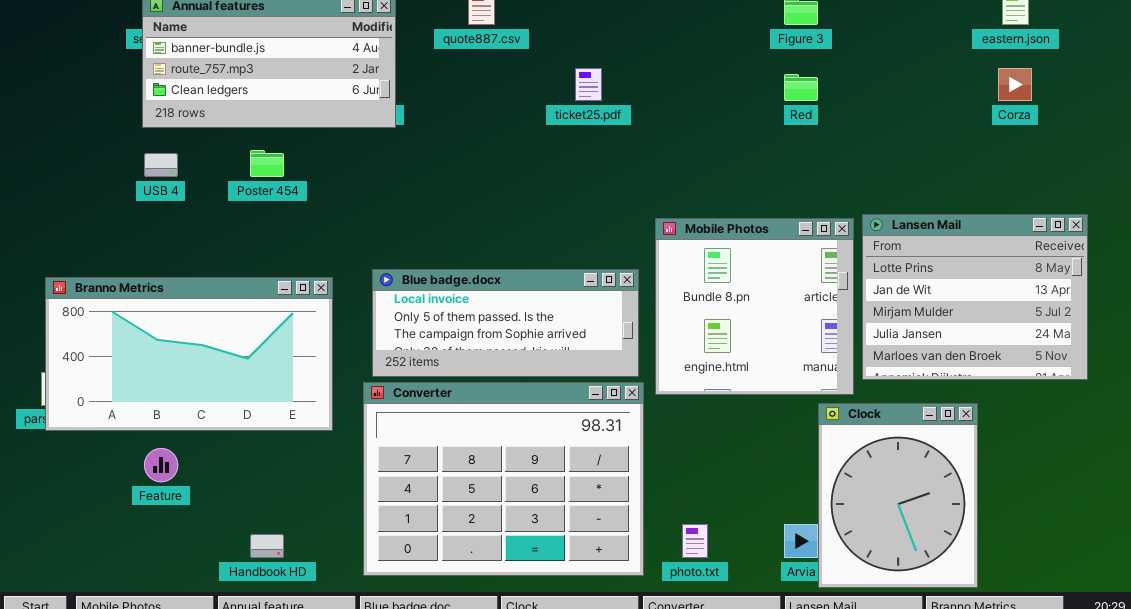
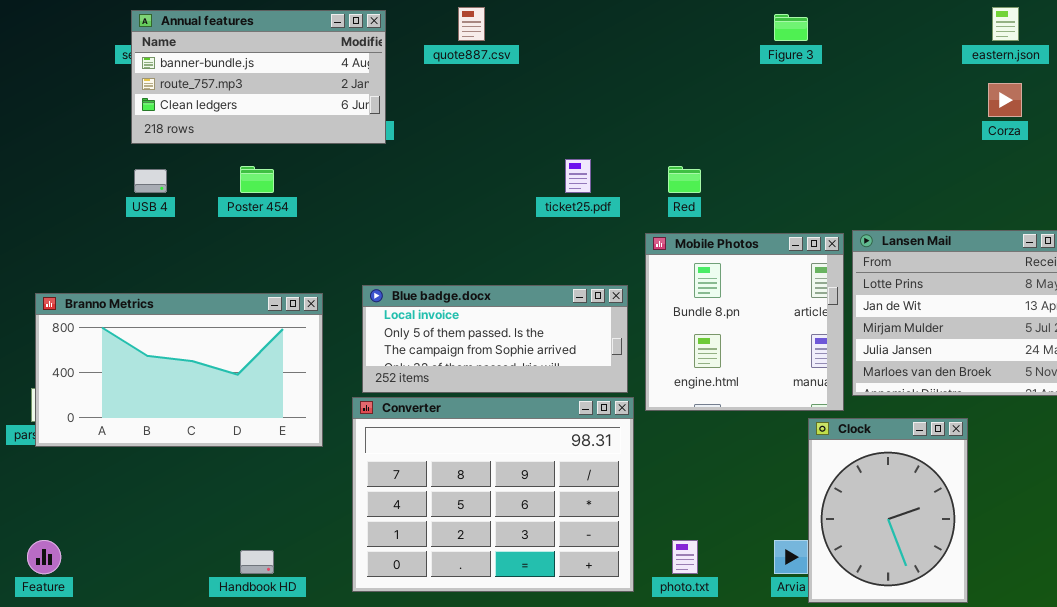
ticket25.pdf: [575,68,602,101] -> [565,159,591,193], moved
Red: [784,74,818,101] -> [668,166,701,193], moved
Feature: [144,448,178,482] -> [27,540,61,574], moved

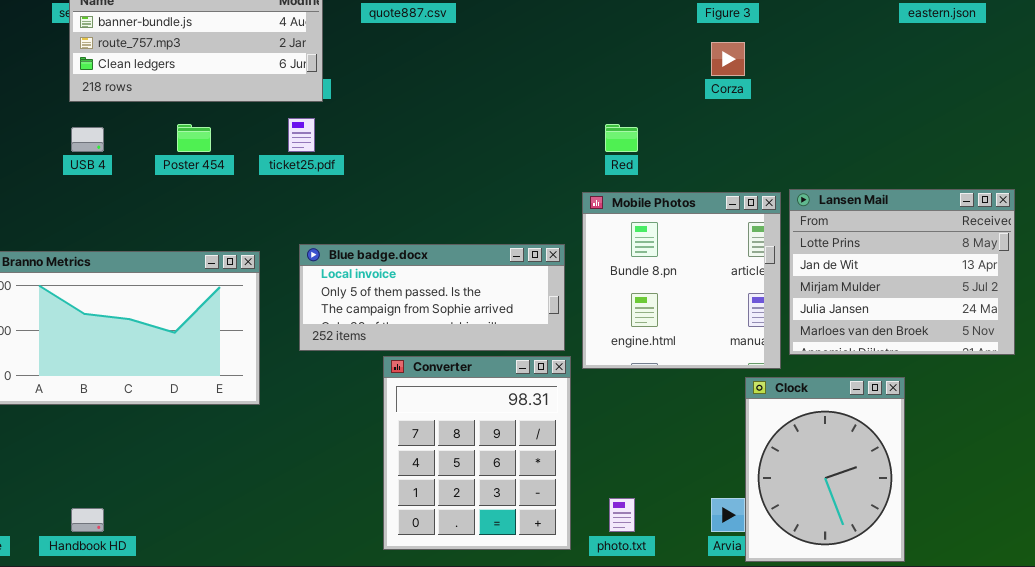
Corza: [988,83,1022,117] -> [711,42,745,76], moved
ticket25.pdf: [565,159,591,193] -> [288,118,315,152], moved
Converter: [352,397,634,592] -> [383,356,571,550], resized
Handbook HD: [240,550,274,574] -> [71,508,104,532], moved

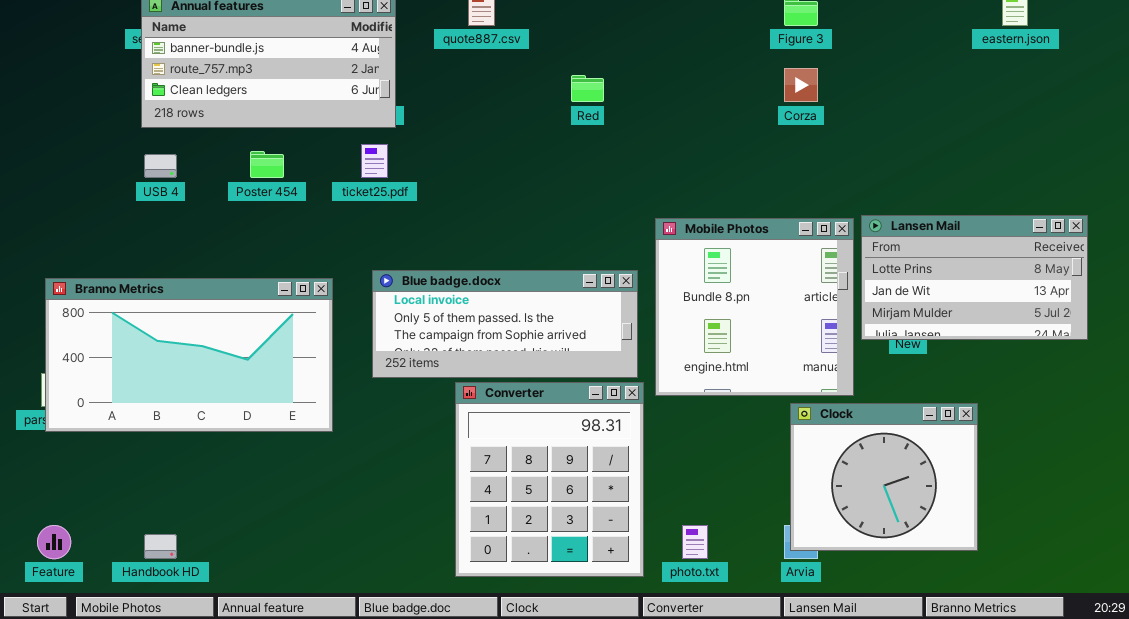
Red: [605,124,638,152] -> [571,75,604,102], moved
Lansen Mail: [789,189,1015,355] -> [861,215,1088,340], resized
Clock: [745,377,905,562] -> [790,403,978,551], resized

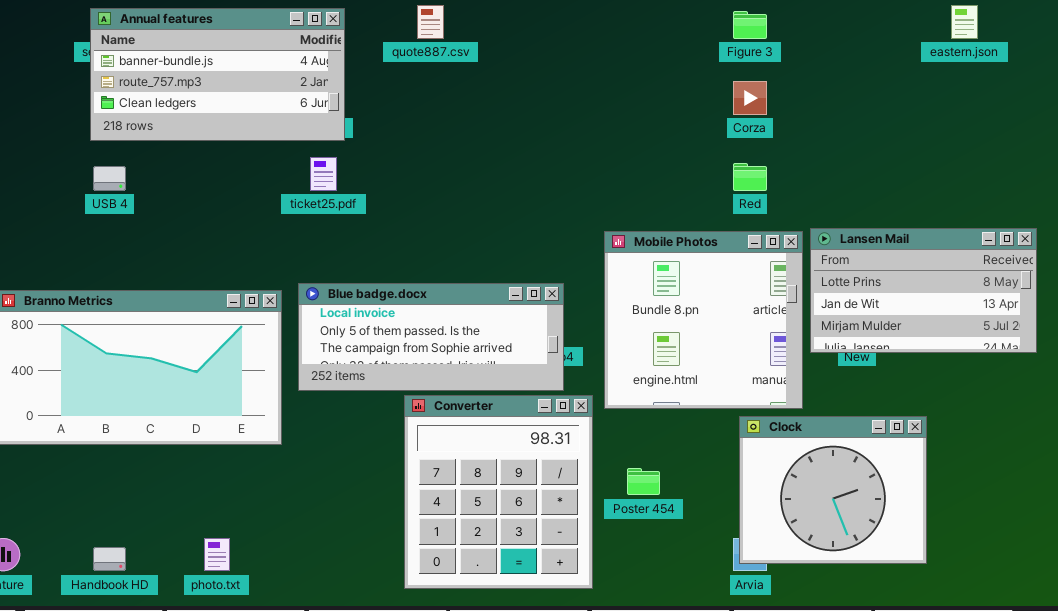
Red: [571,75,604,102] -> [733,163,767,191], moved
Poster 454: [250,151,284,178] -> [627,468,660,495], moved
Blue badge.docx: [372,270,638,378] -> [298,283,564,391], moved
photo.txt: [682,525,708,559] -> [204,538,230,571], moved

